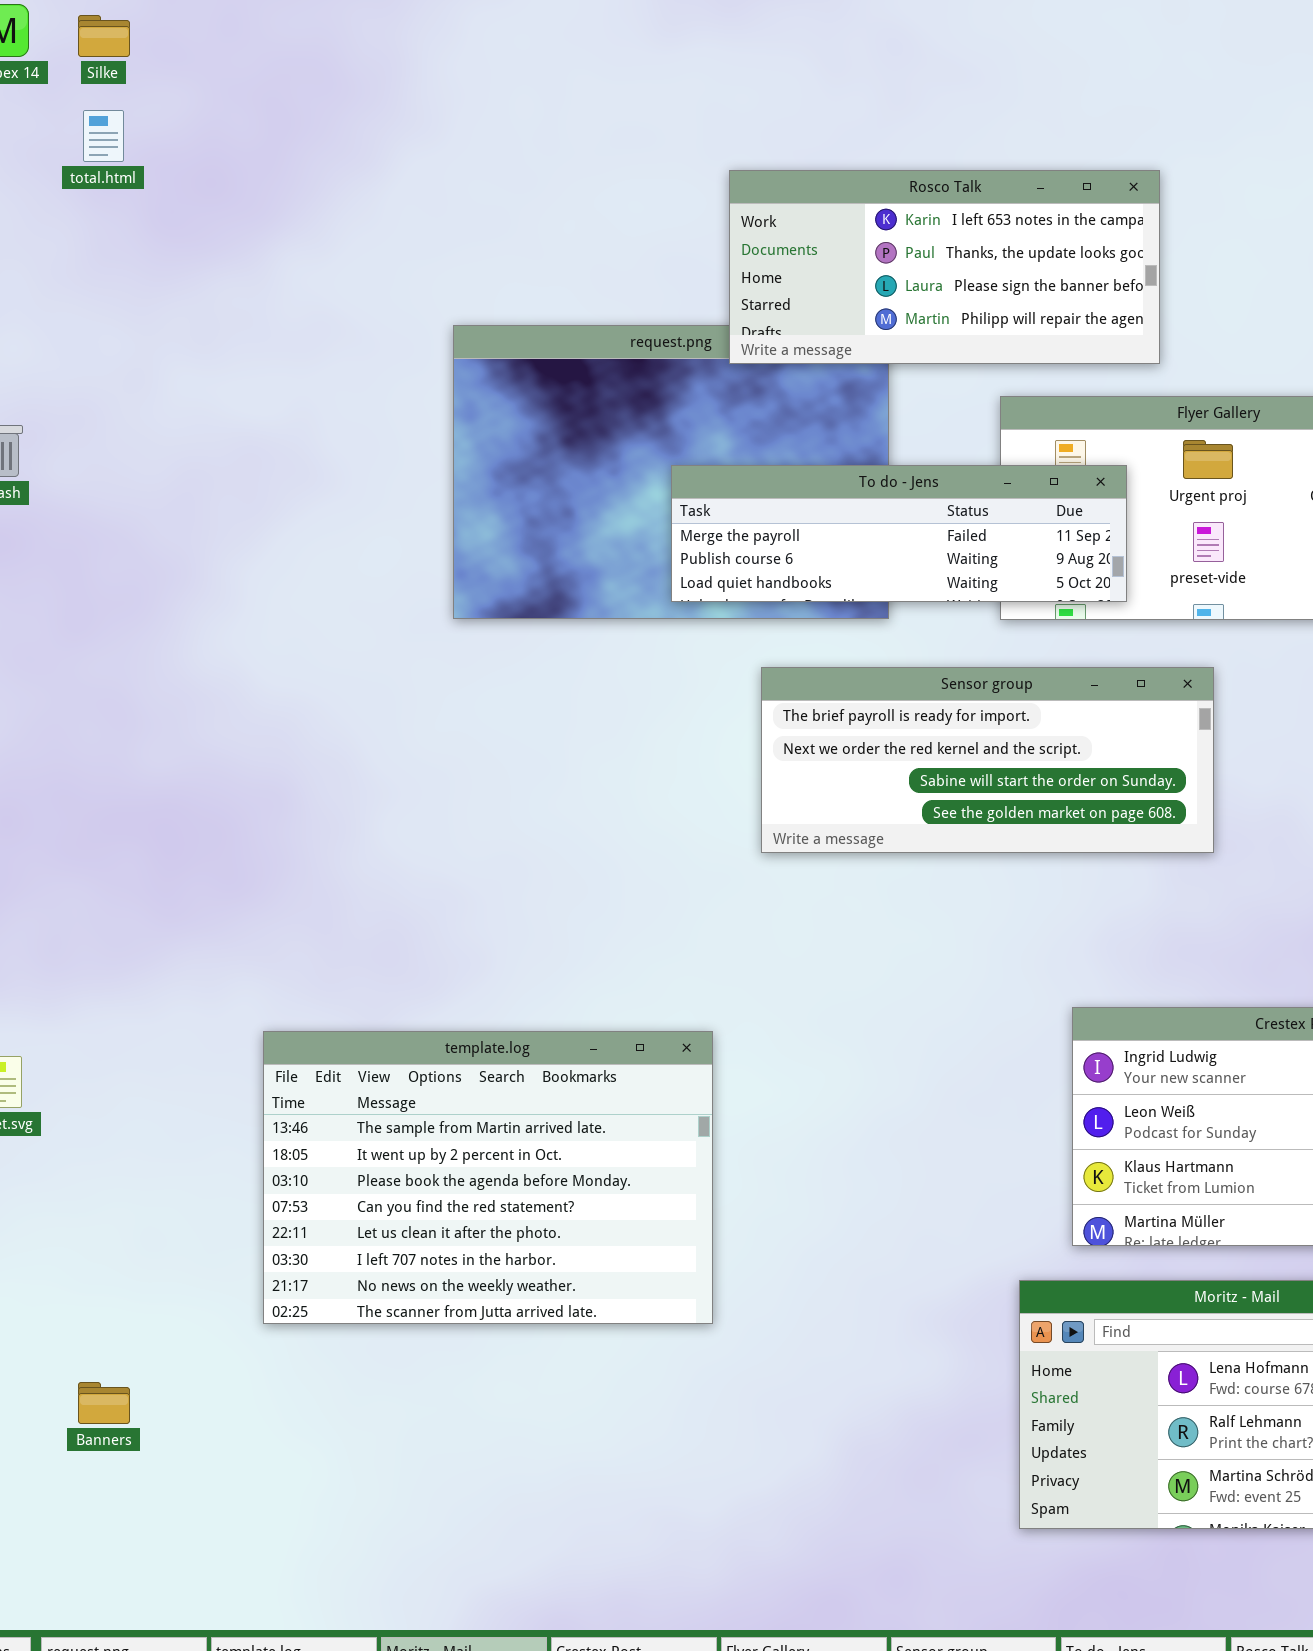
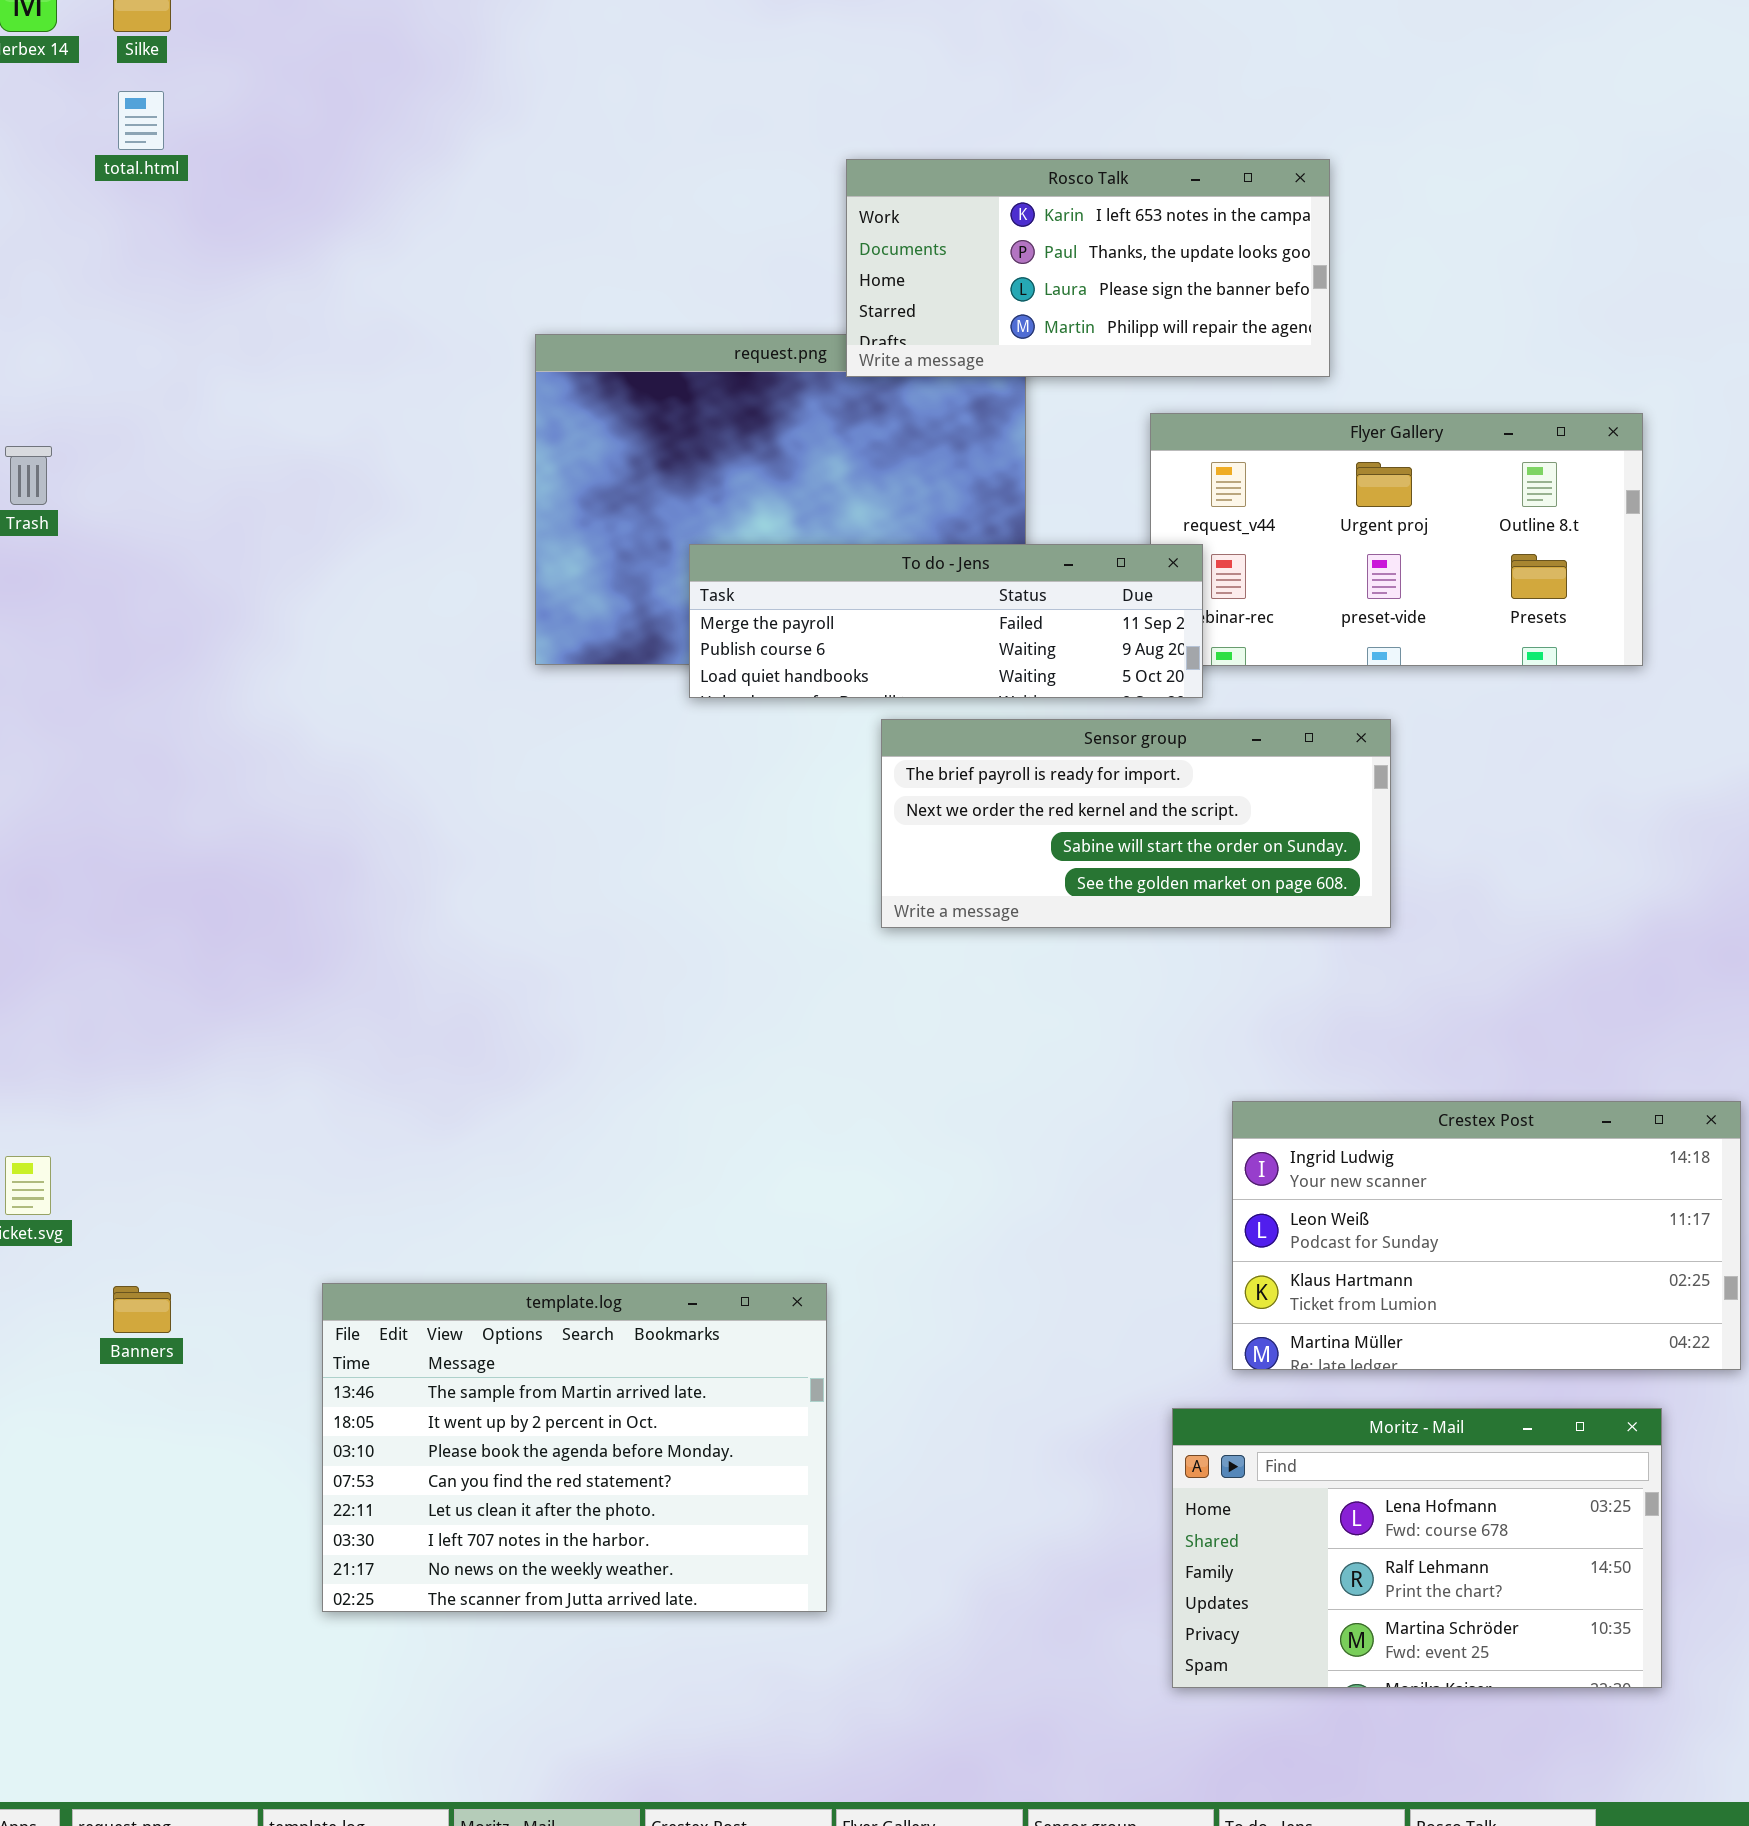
To do - Jens: [671,465,1127,602] -> [689,544,1203,698], moved
template.log: [263,1031,713,1324] -> [322,1283,827,1612], moved
Banners: [78,1382,130,1424] -> [113,1286,171,1333], moved

